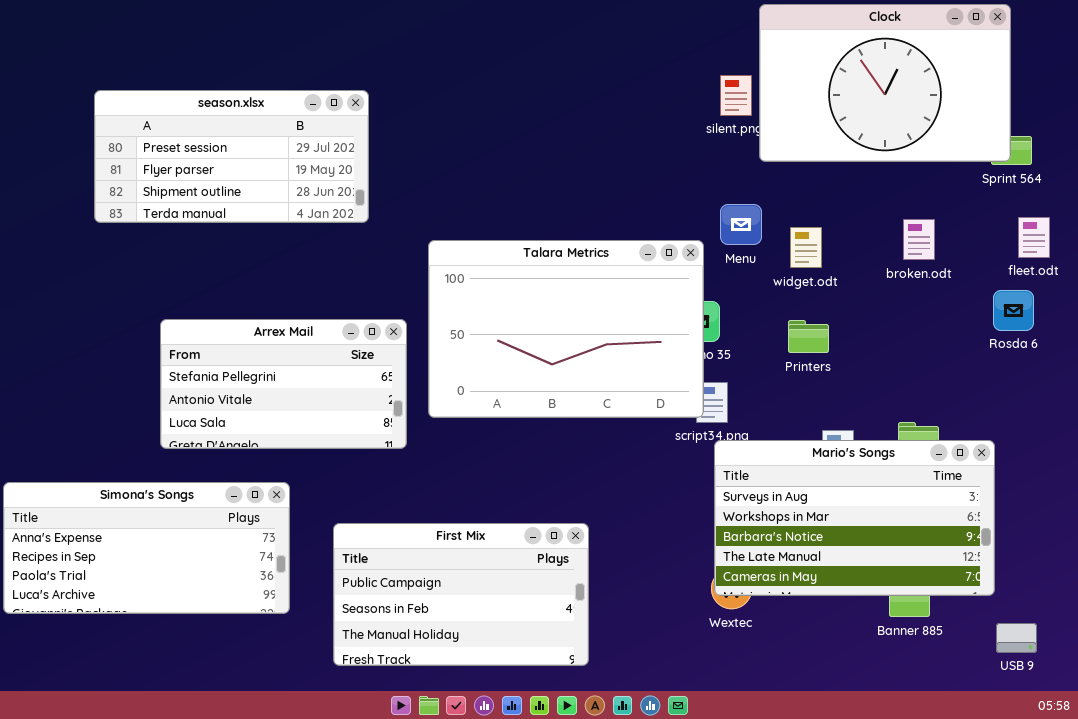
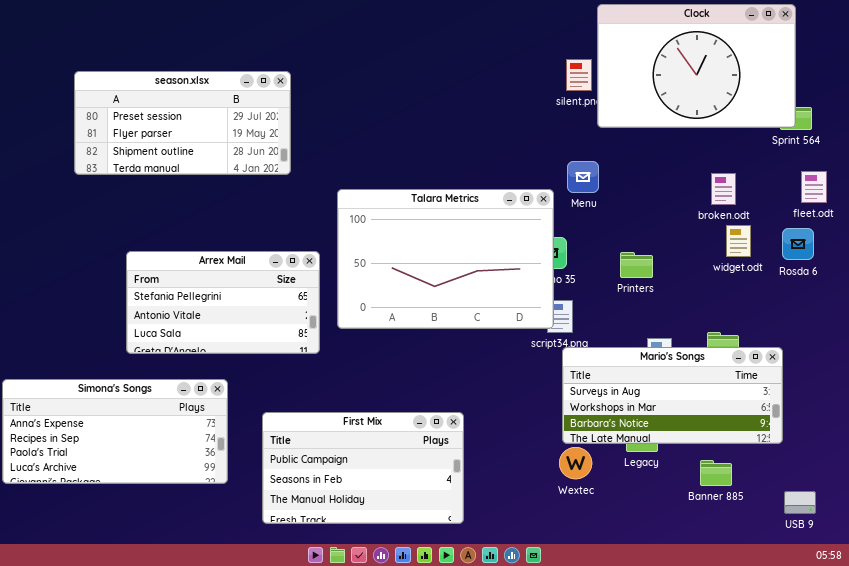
widget.odt: [790,227,822,268] -> [726,225,751,257], moved
Mario's Songs: [714,440,995,596] -> [562,347,783,444], resized

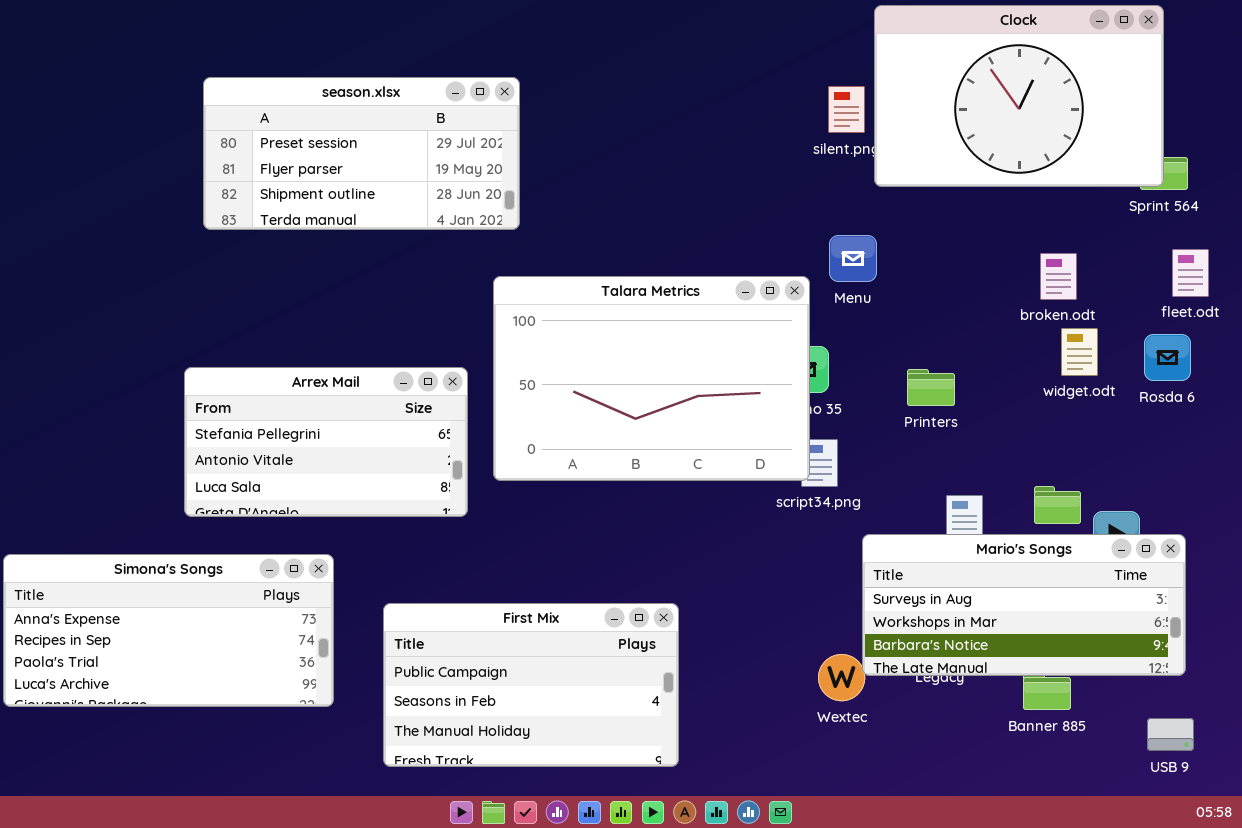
season.xlsx: [74,71,291,175] -> [203,77,520,230], moved
Mario's Songs: [562,347,783,444] -> [862,534,1186,676], moved

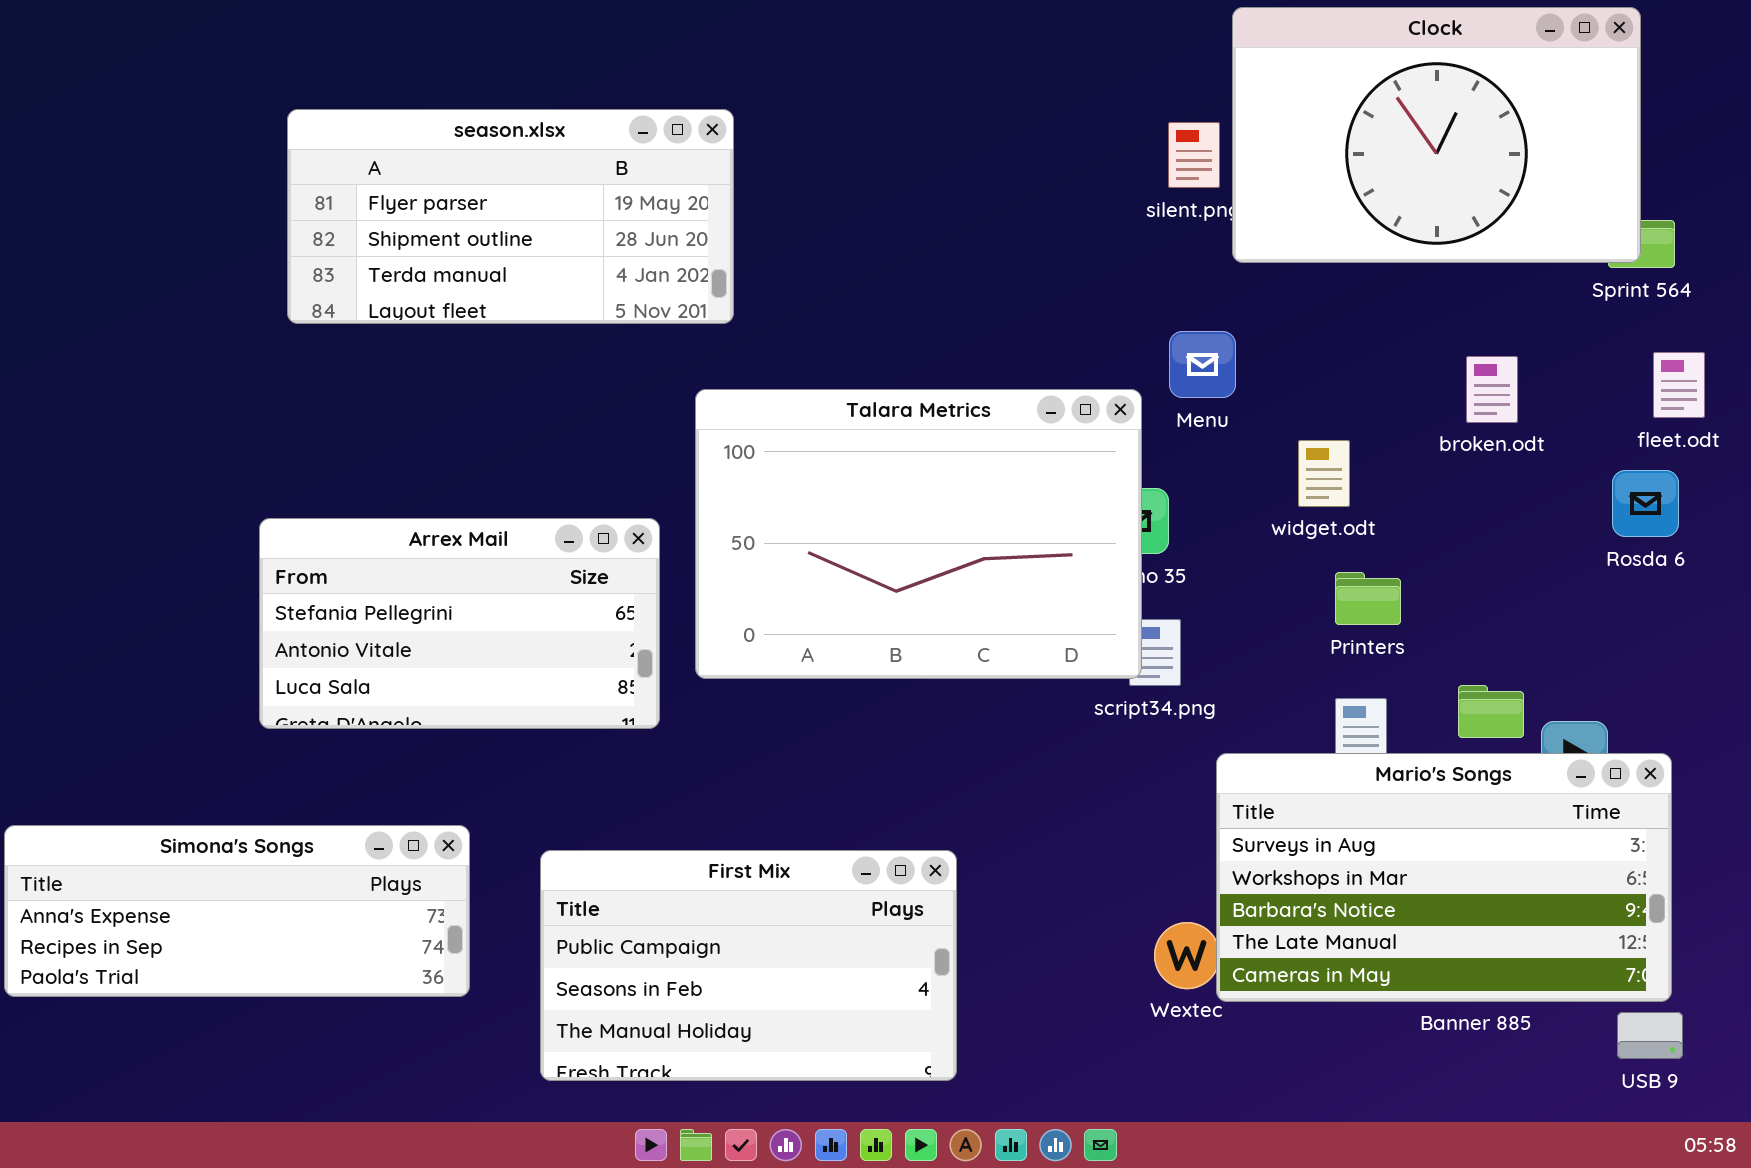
season.xlsx: [203,77,520,230] -> [287,109,734,324], scrolled down 1 row
widget.odt: [1061,328,1098,376] -> [1298,440,1350,507], moved
Printers: [907,369,955,406] -> [1335,572,1401,625], moved
Mario's Songs: [862,534,1186,676] -> [1216,753,1672,1002], resized
Simona's Songs: [3,554,334,707] -> [4,825,470,997], resized

